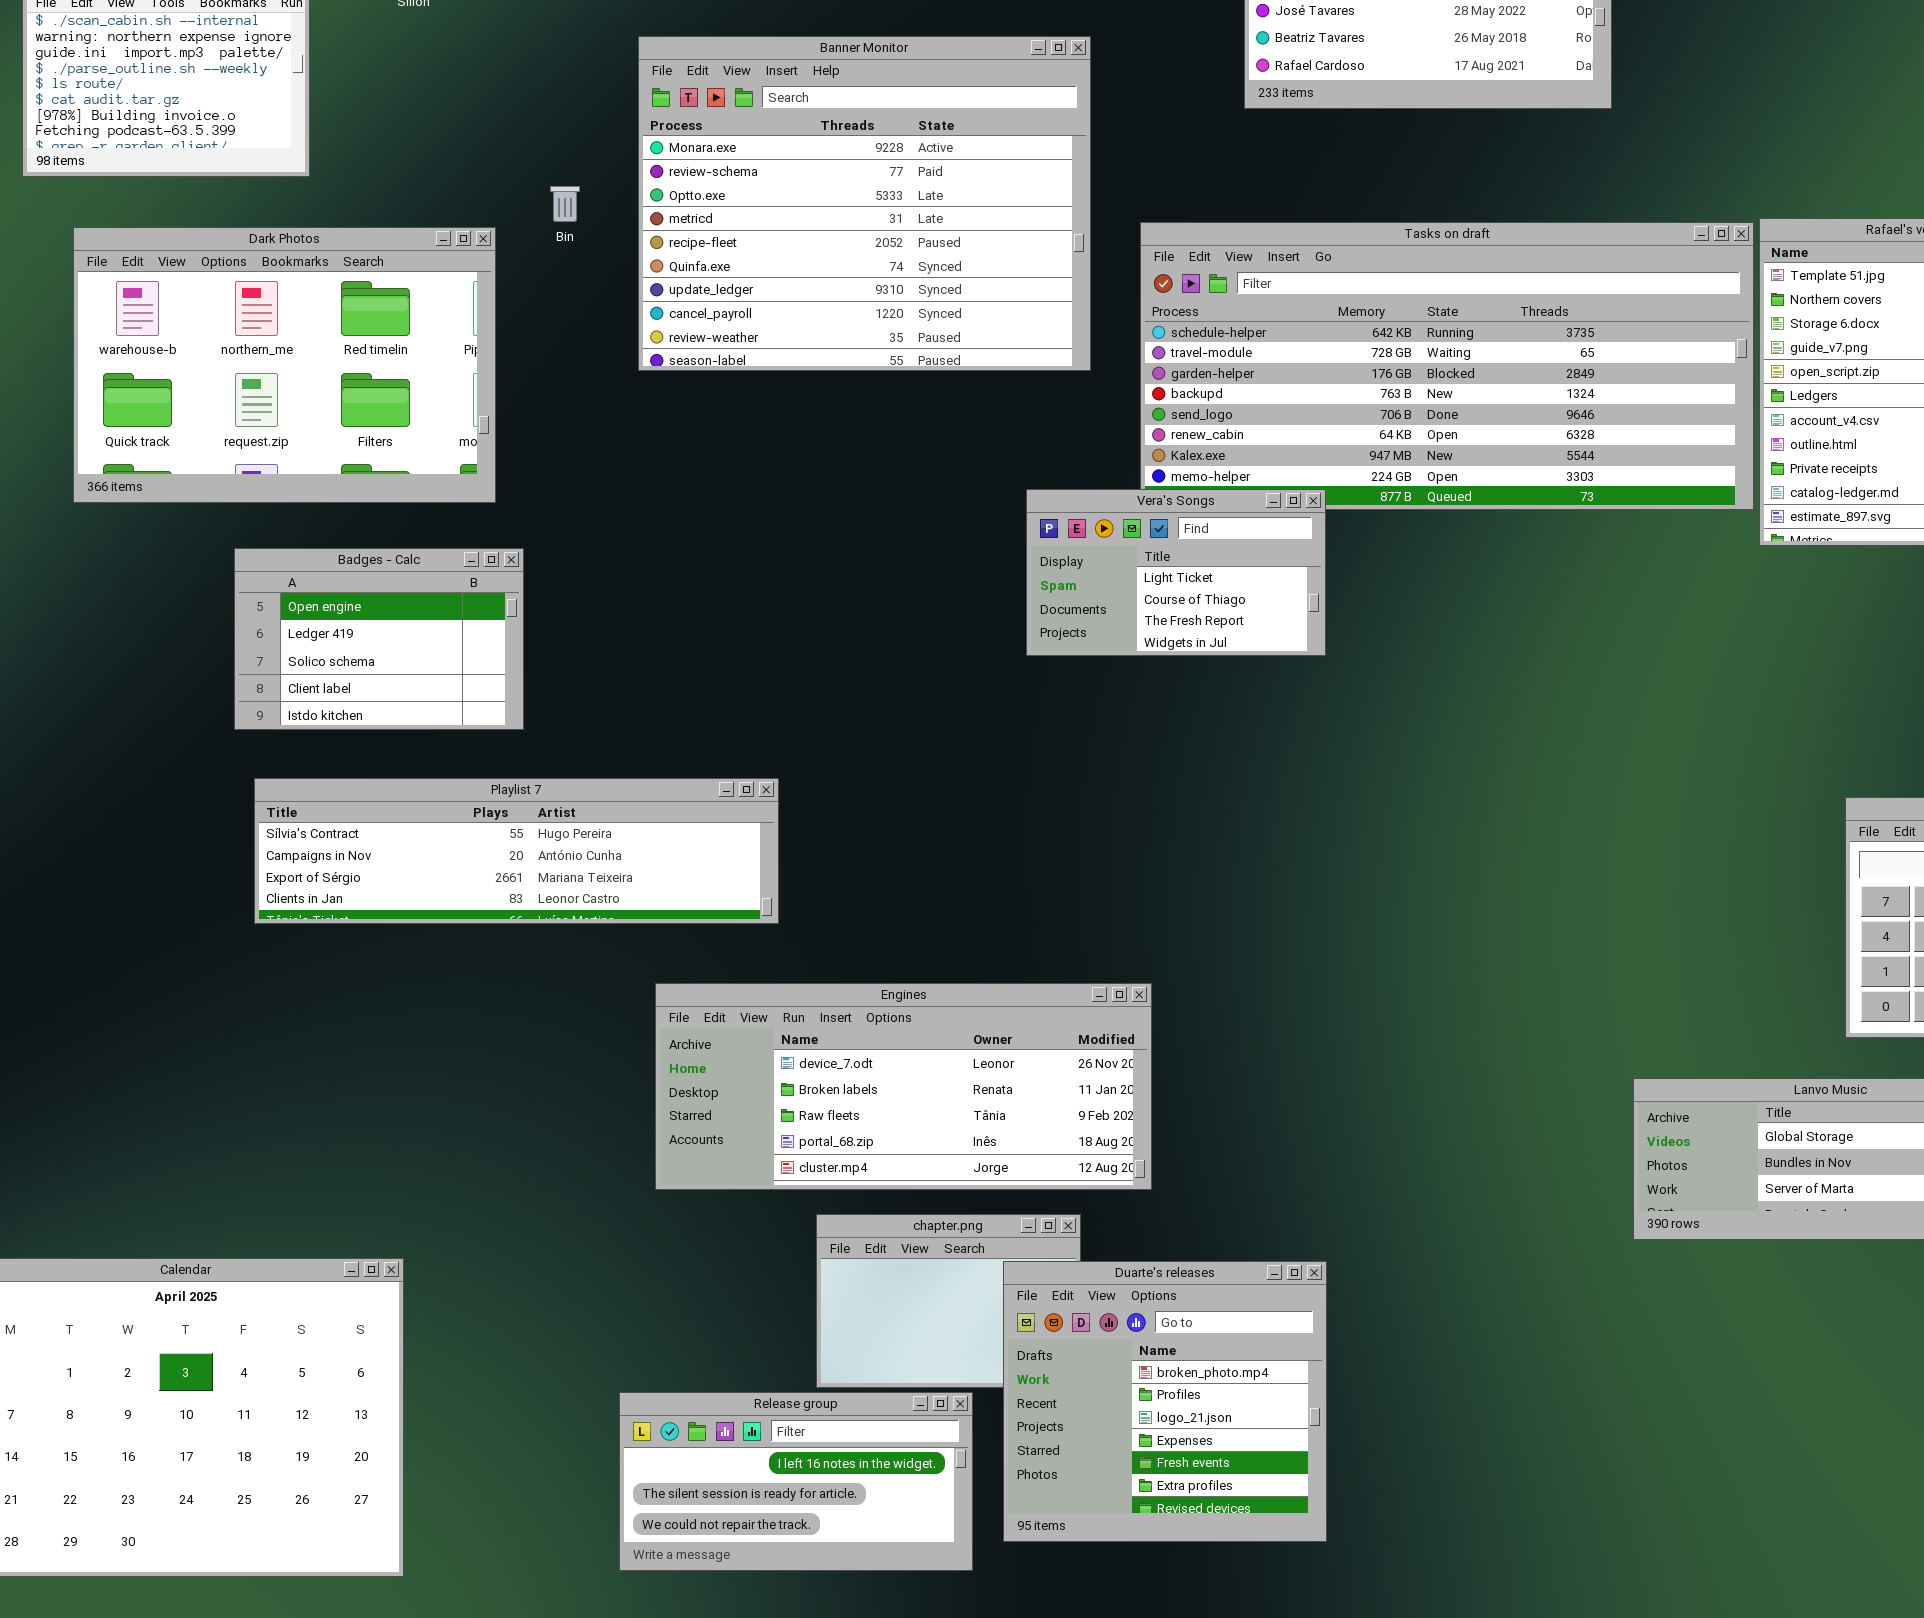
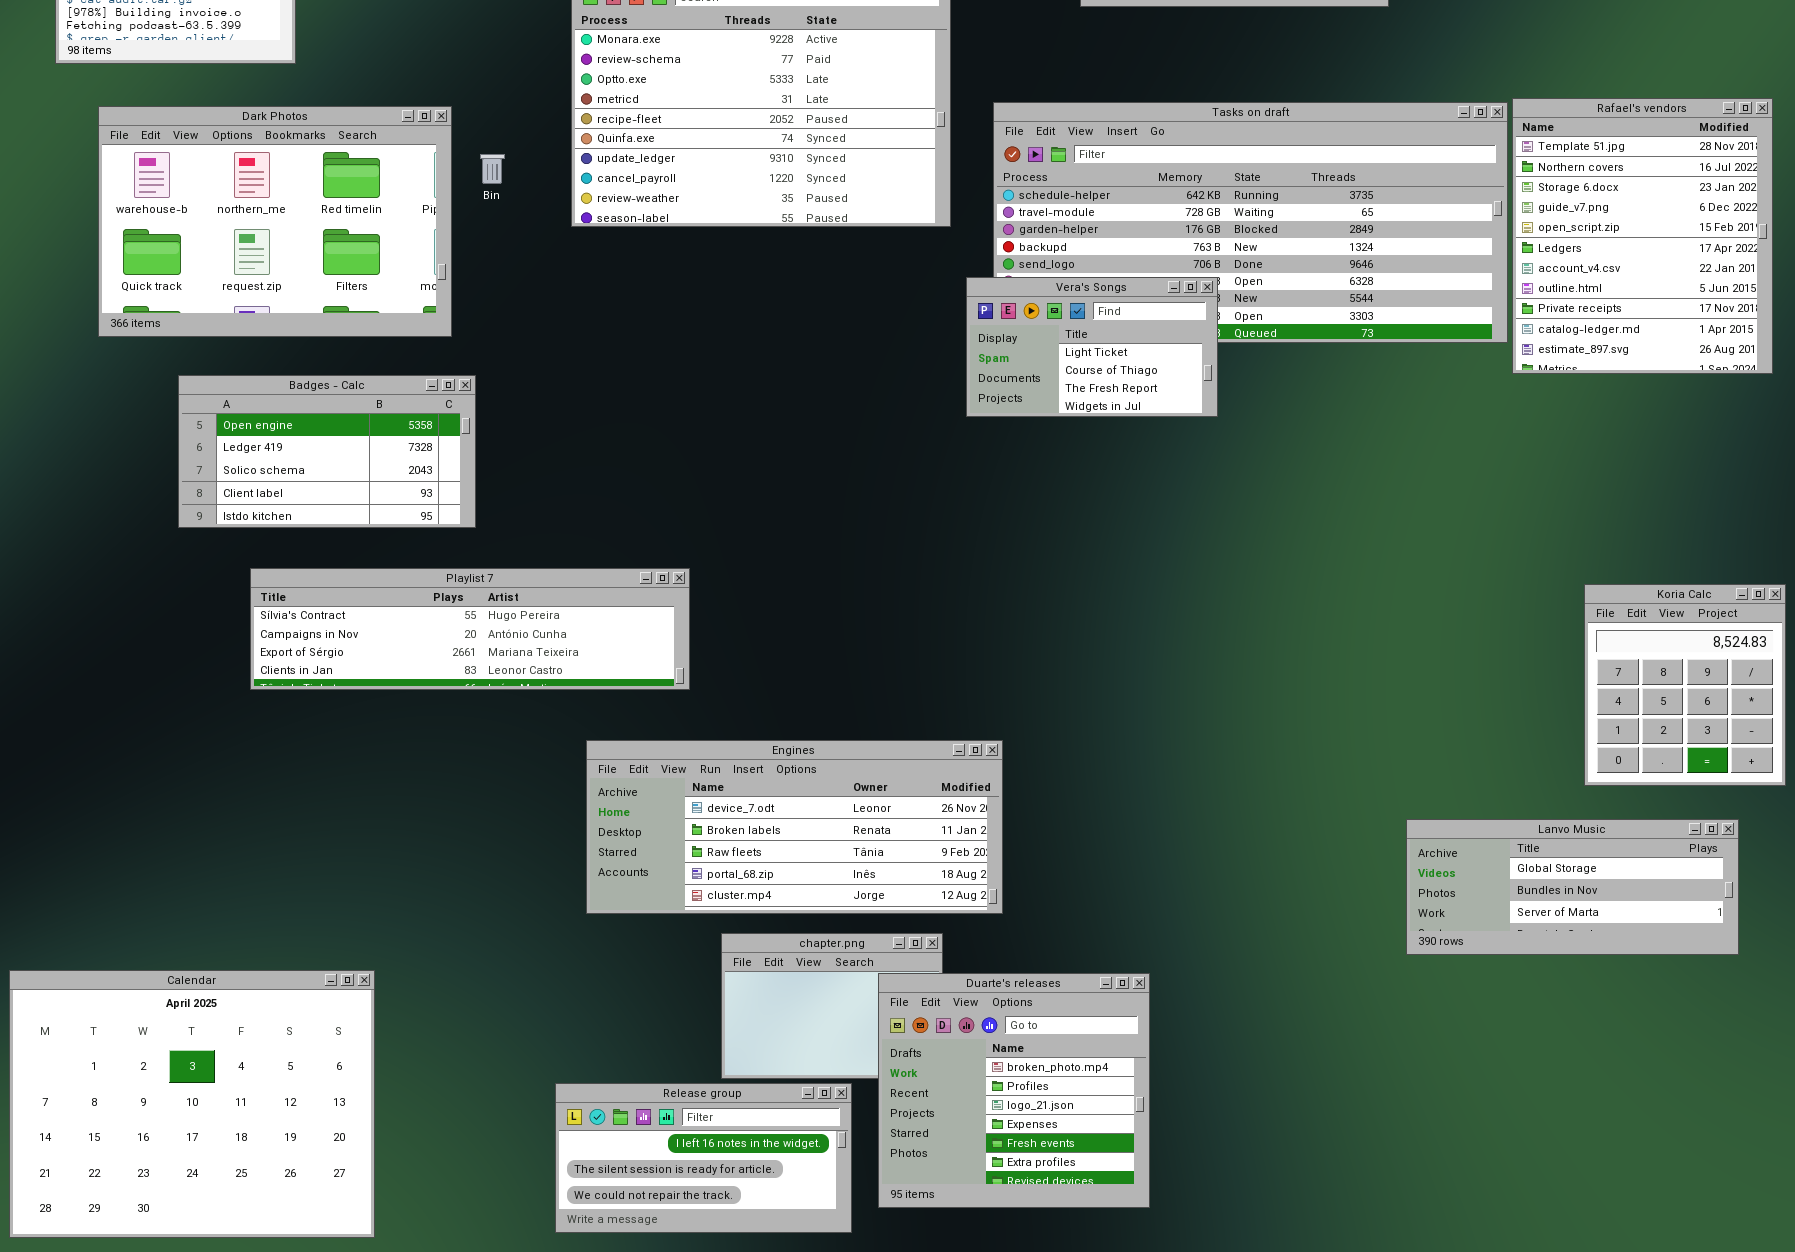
Bin: [550,186,580,222] -> [480,154,505,184], moved
Vera's Songs: [1026,489,1326,656] -> [966,277,1218,417], moved
Badges - Calc: [234,548,524,730] -> [178,375,476,528], resized

